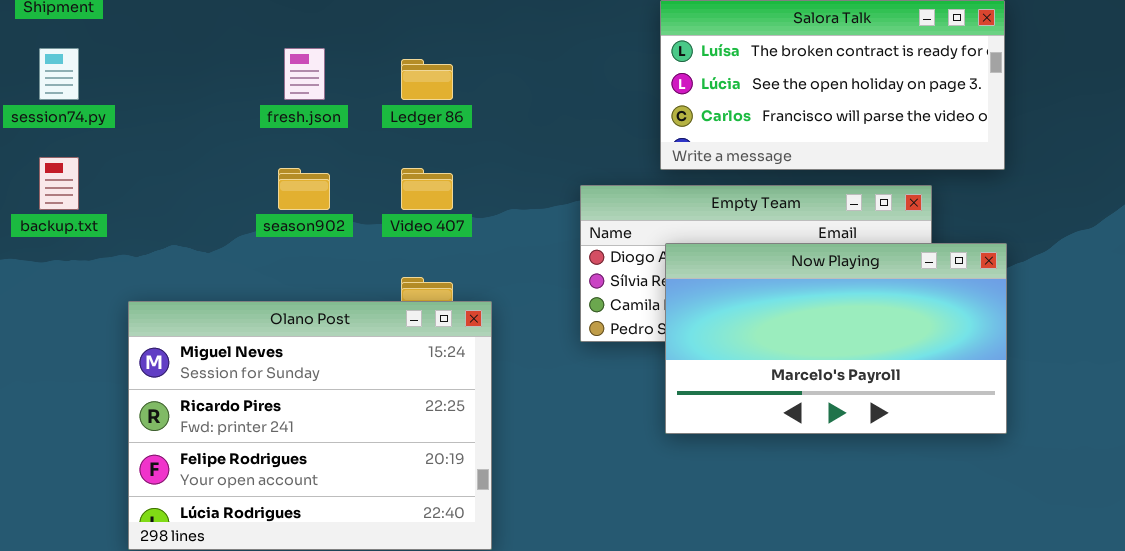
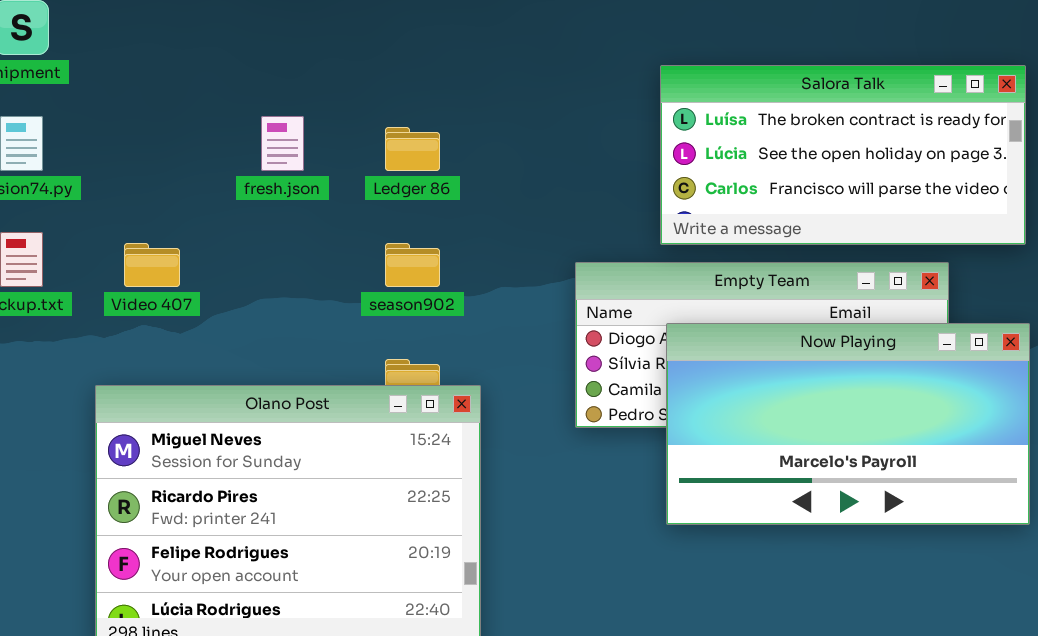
season902: [278,168,330,210] -> [385,243,440,287], moved
Video 407: [401,168,453,210] -> [124,243,180,287], moved

